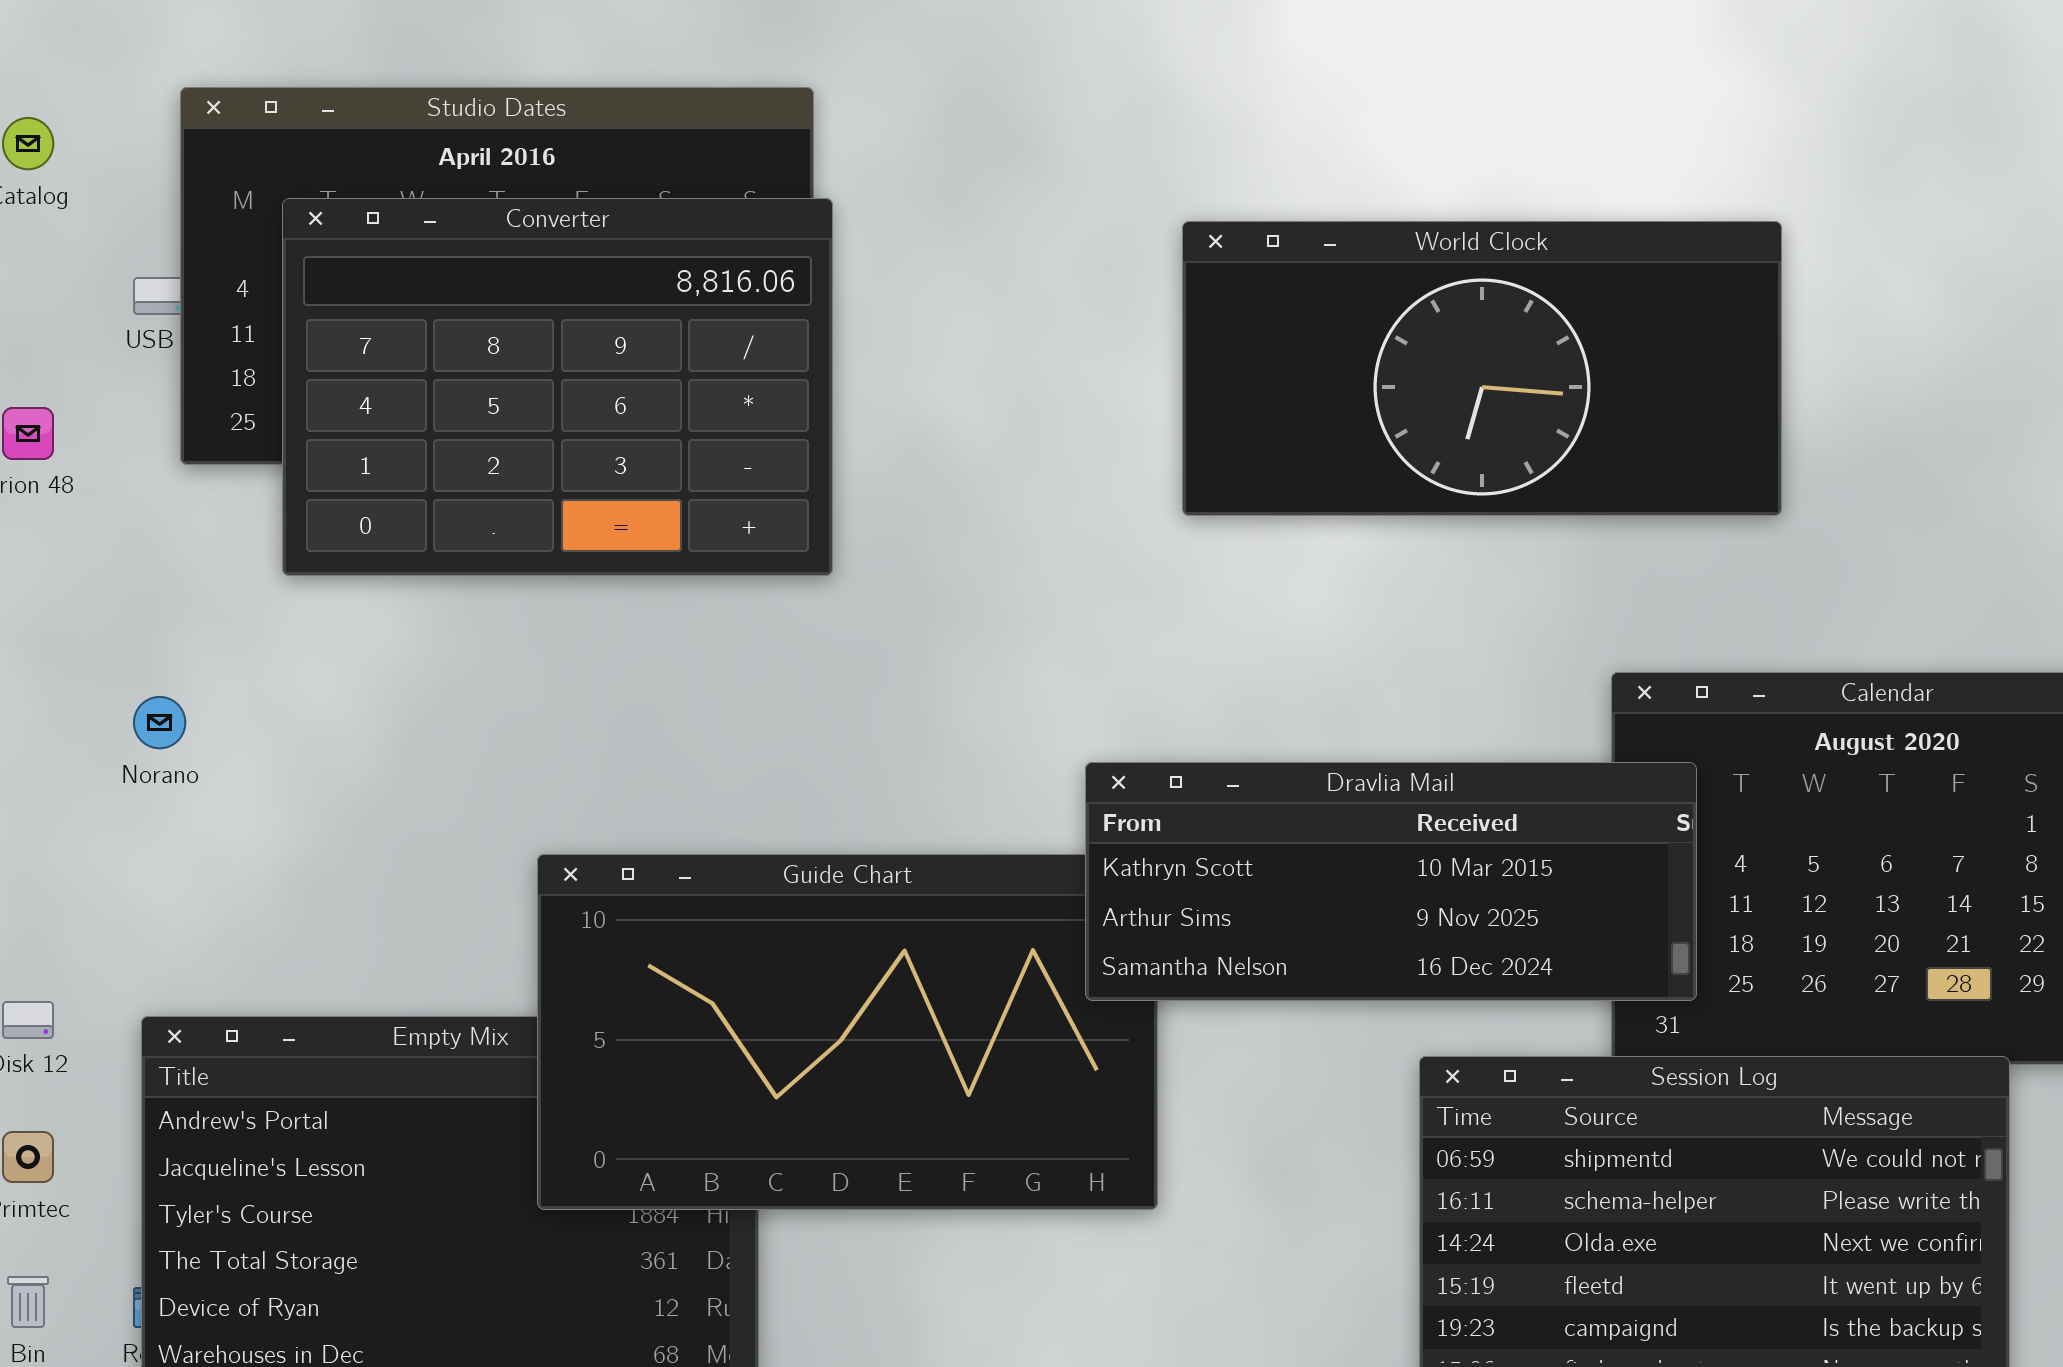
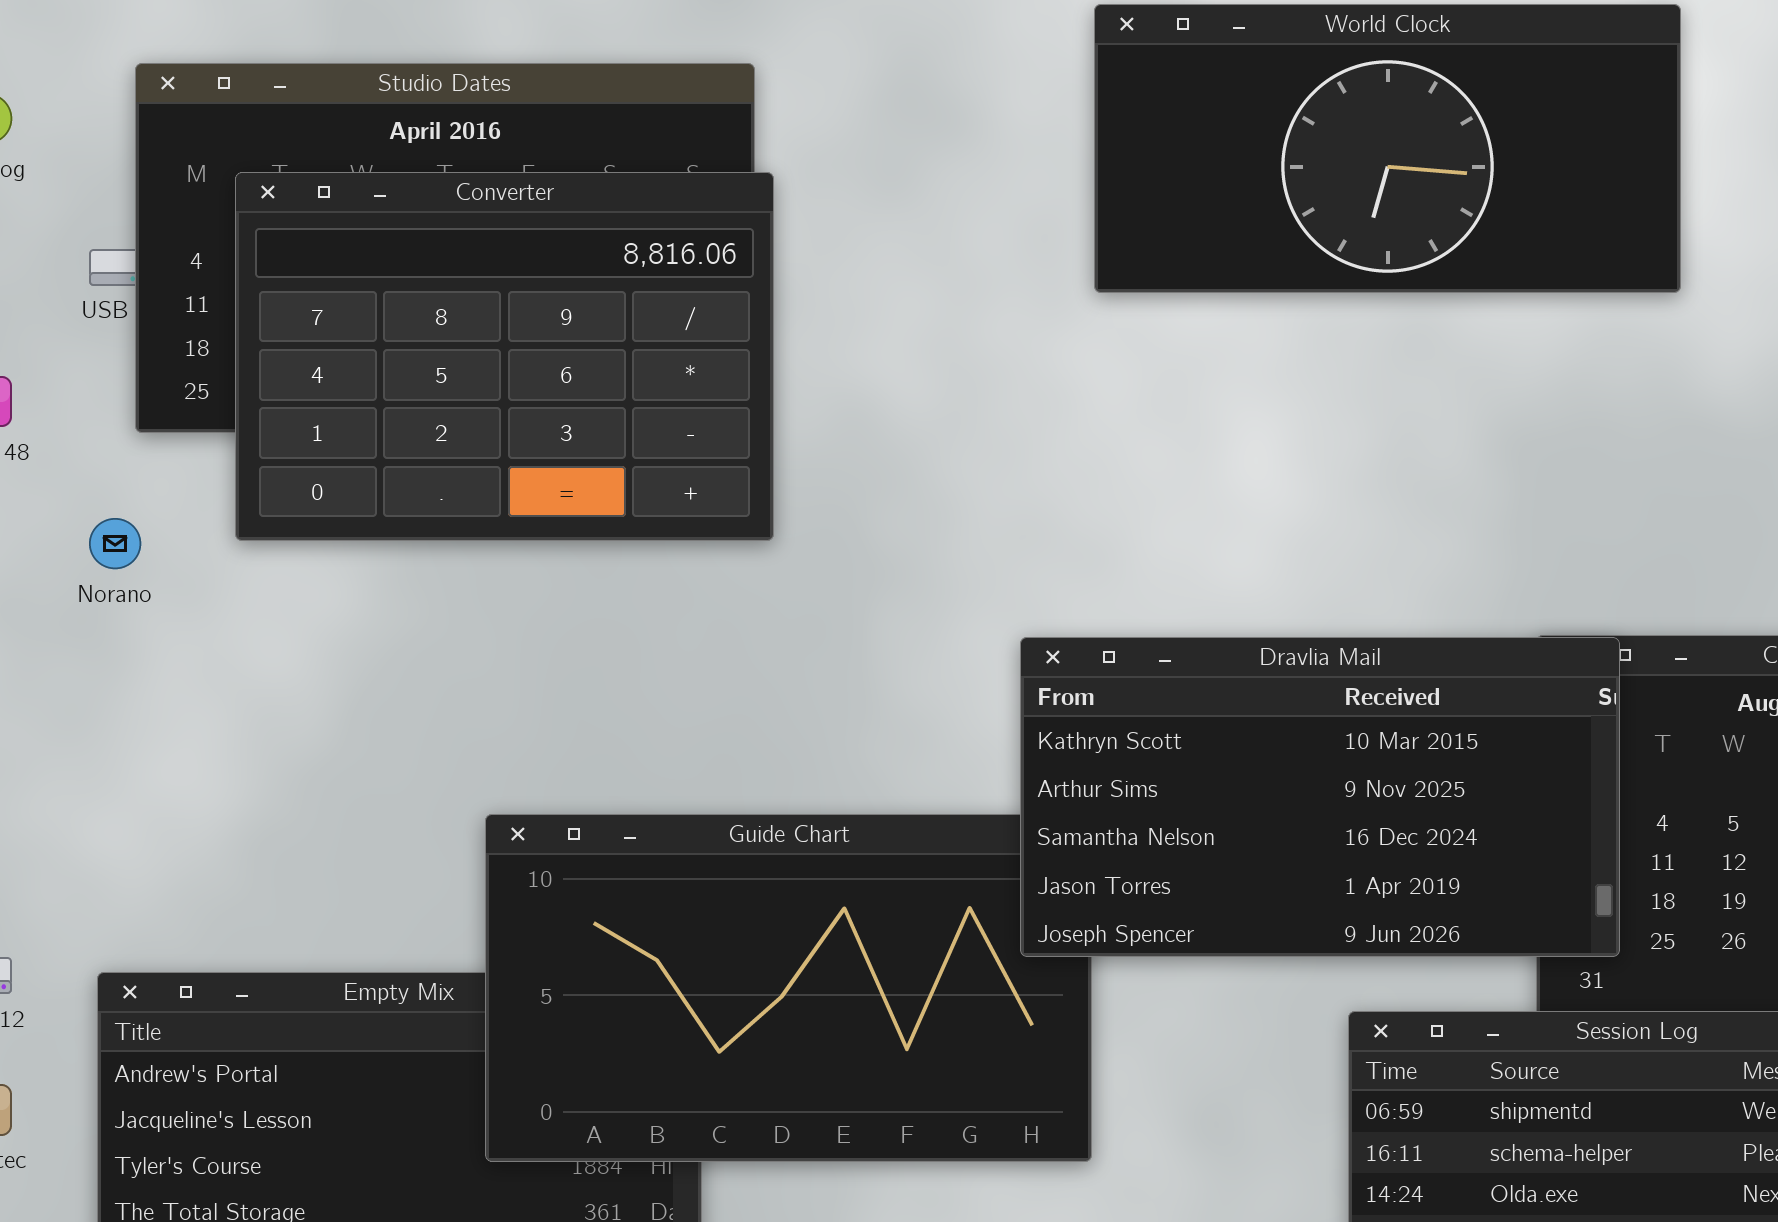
World Clock: [1182,221,1782,516] -> [1094,4,1681,293], moved
Norano: [133,696,186,749] -> [89,518,141,569], moved
Dravlia Mail: [1085,762,1697,1001] -> [1020,637,1620,957], resized

